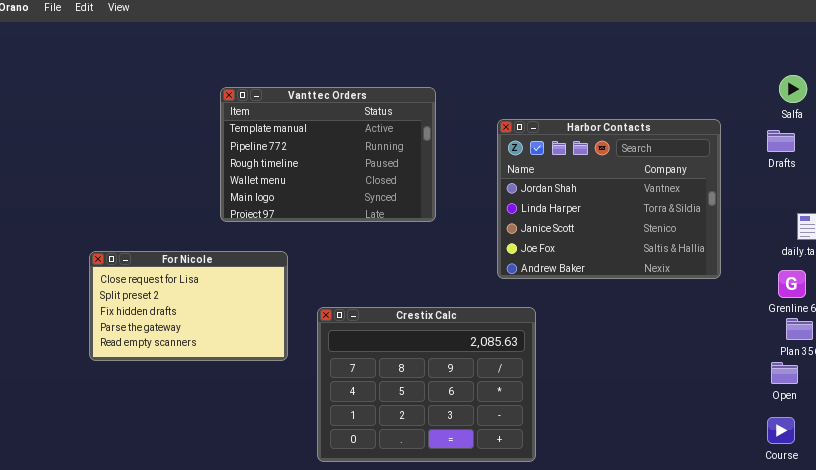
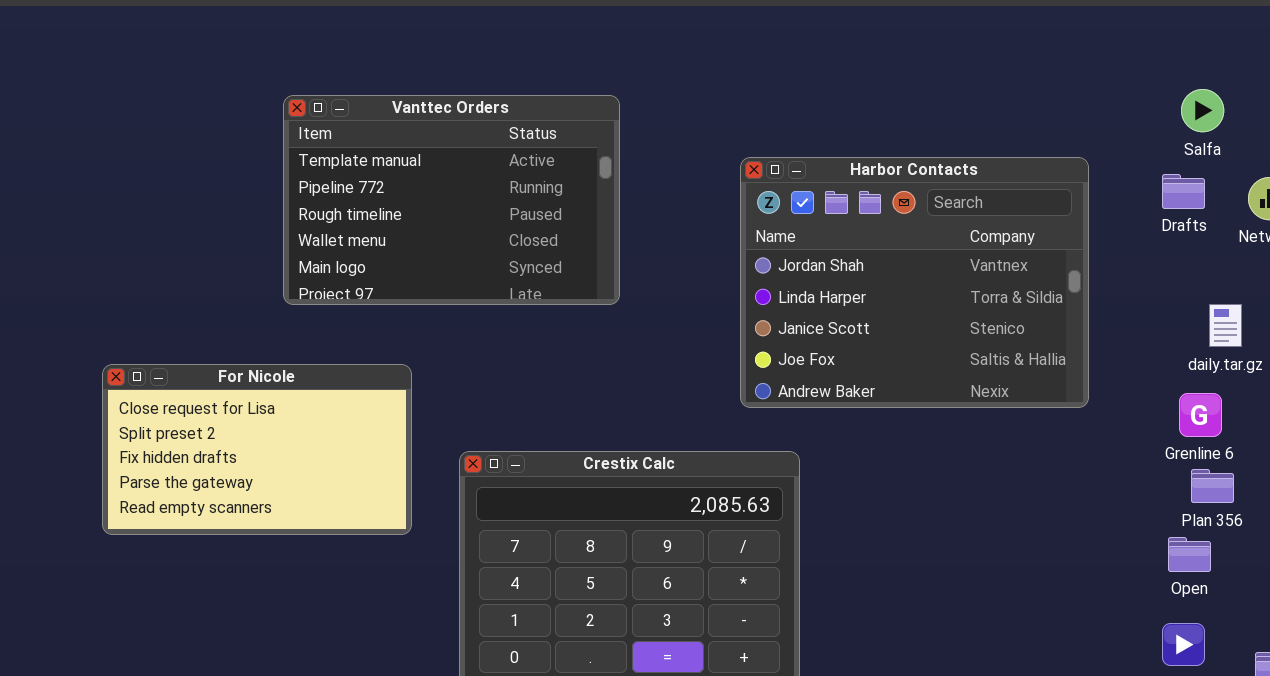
Vanttec Orders: [220,87,436,222] -> [283,95,620,305], moved

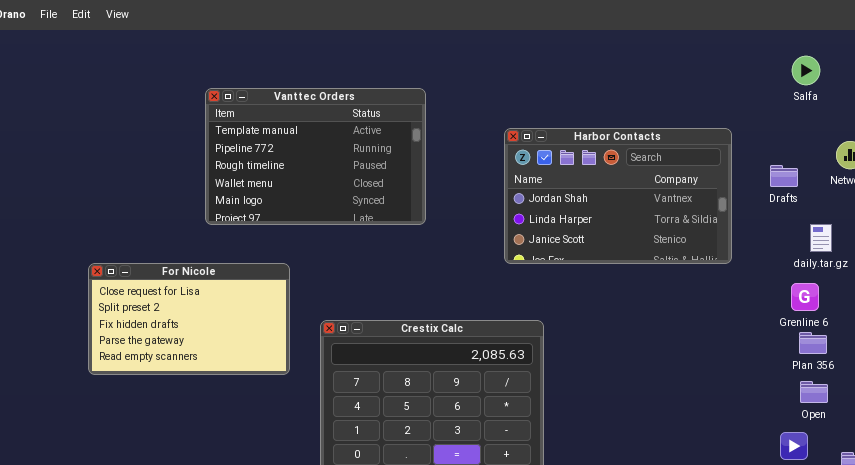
Salfa: [1181,89,1224,132] -> [792,56,820,85], moved
Harbor Contacts: [740,157,1089,408] -> [504,128,732,264], resized
Drafts: [1162,174,1205,209] -> [770,165,798,187], moved
Open: [1168,537,1211,572] -> [800,381,828,403], moved

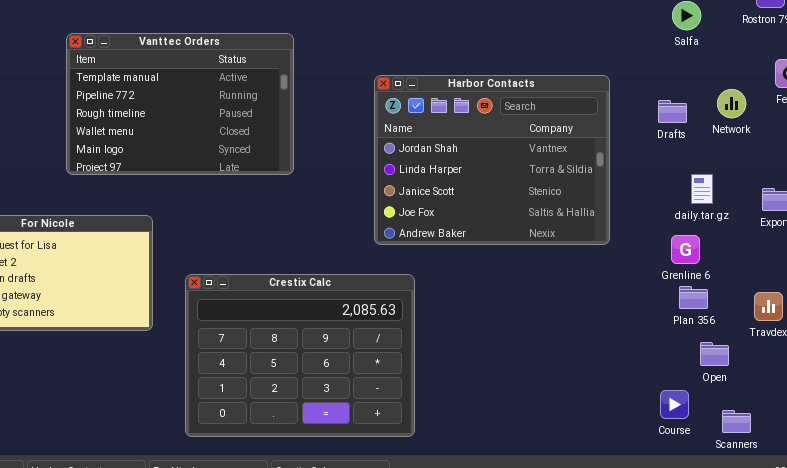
Harbor Contacts: [504,128,732,264] -> [374,75,610,245], resized
Drafts: [770,165,798,187] -> [658,100,687,123], moved
Open: [800,381,828,403] -> [700,342,729,366], moved

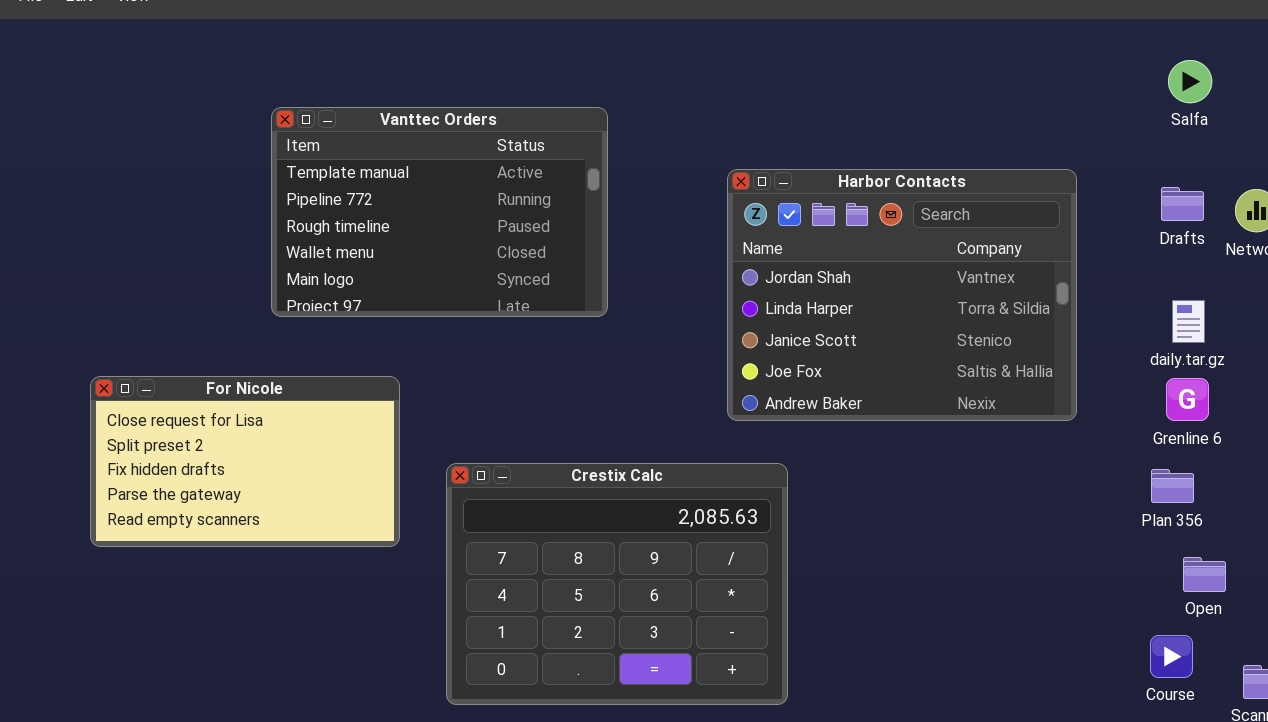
Drafts: [658,100,687,123] -> [1161,187,1204,221], moved
daily.tar.gz: [691,174,713,204] -> [1172,300,1205,343], moved
Grenline 6: [671,235,700,264] -> [1166,378,1209,421], moved
Plan 356: [679,286,708,309] -> [1151,469,1194,503], moved
Open: [700,342,729,366] -> [1183,557,1226,592], moved

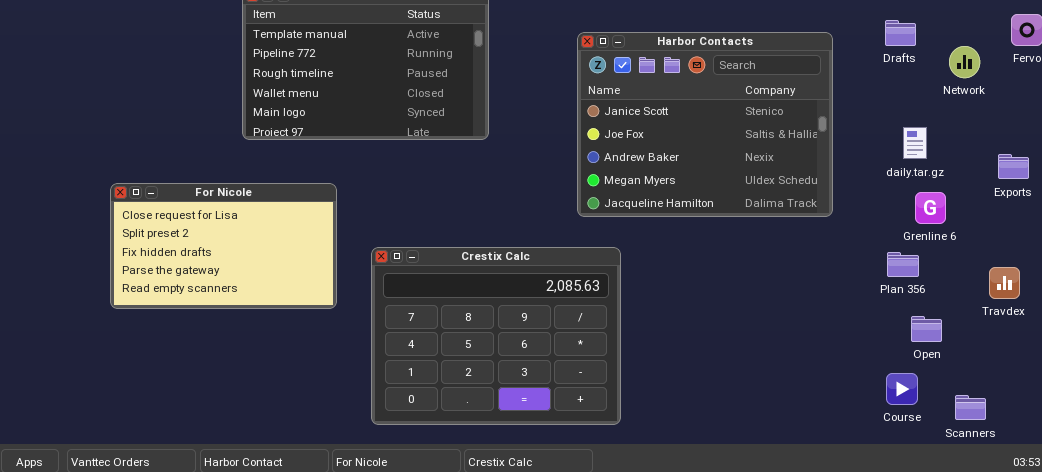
Harbor Contacts: [727,169,1077,421] -> [577,32,833,217], scrolled down 2 rows
Drafts: [1161,187,1204,221] -> [885,20,916,46], moved
Grenline 6: [1166,378,1209,421] -> [915,192,946,224], moved

